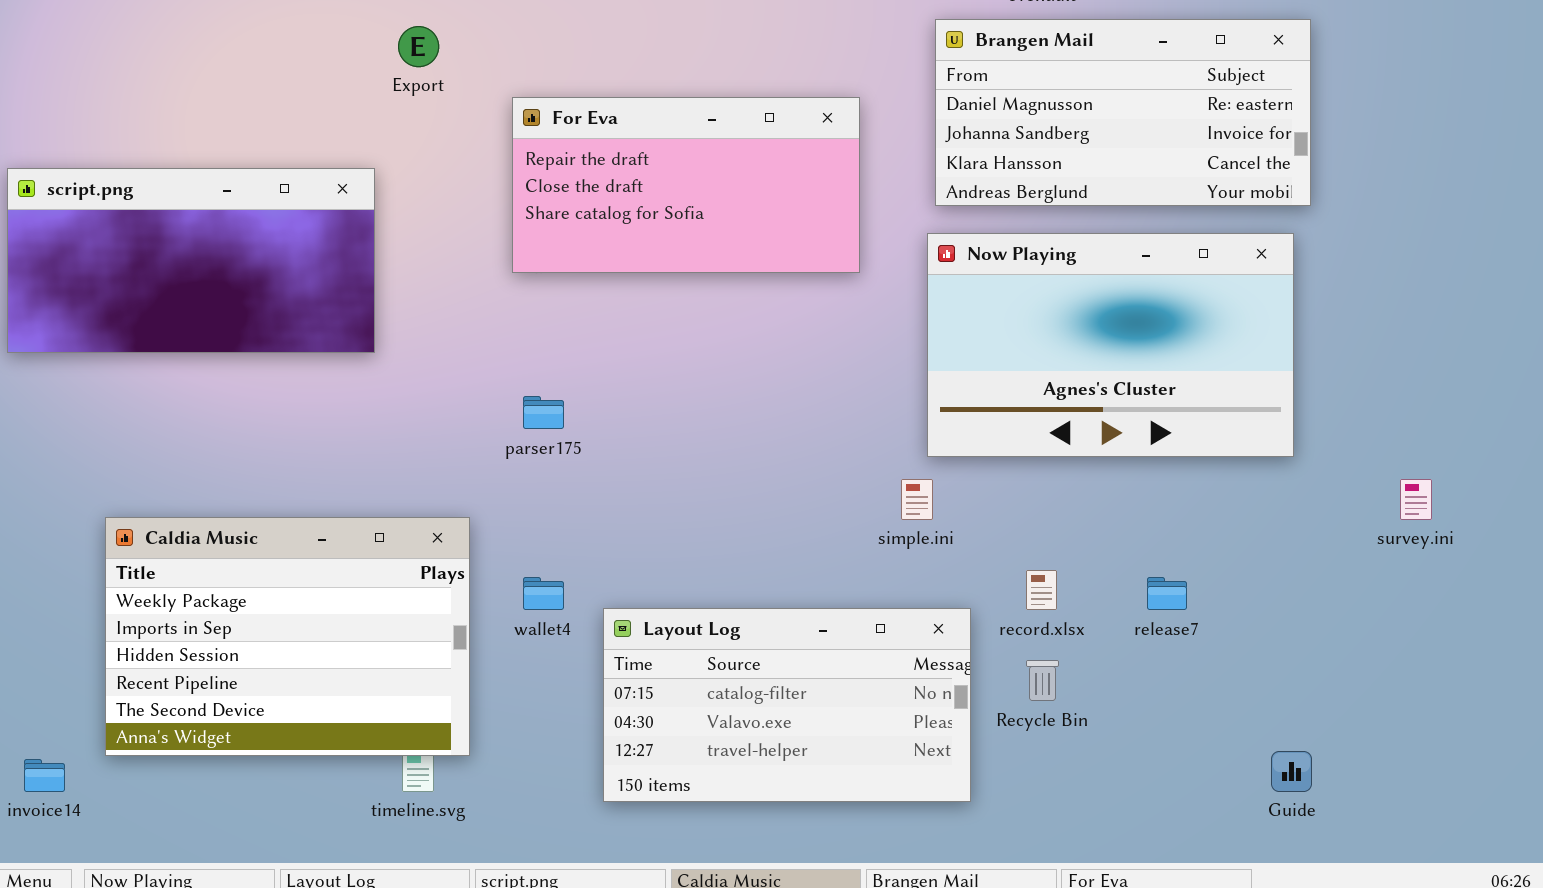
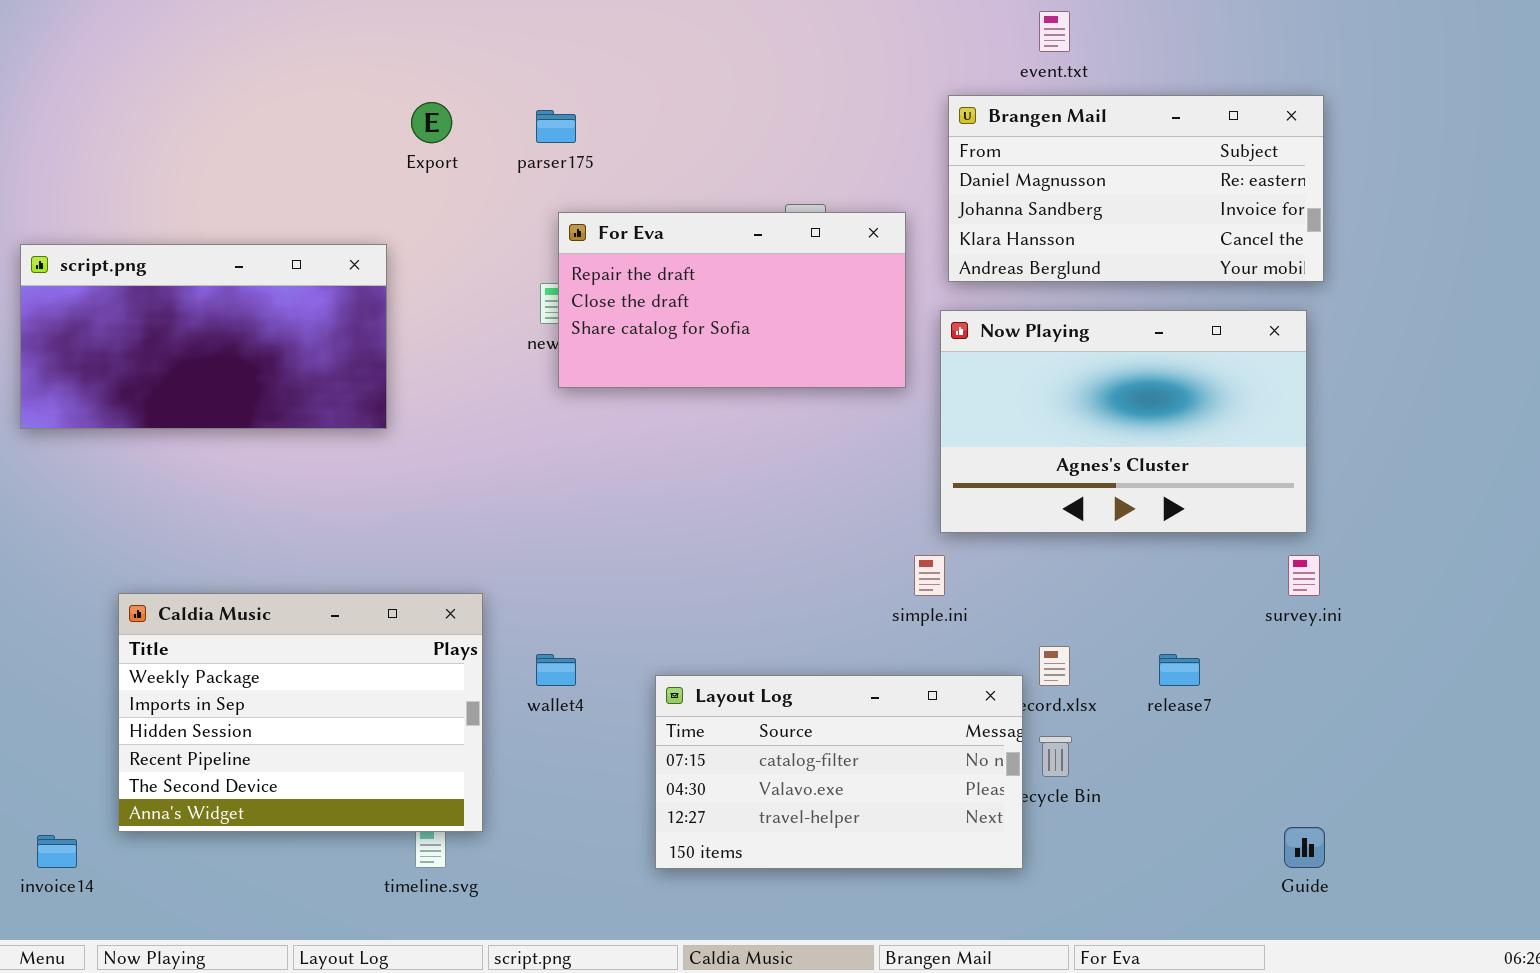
For Eva: [512,97,860,273] -> [558,212,906,388], moved
parser175: [523,396,564,429] -> [536,110,576,143], moved
survey.ini: [1400,479,1432,520] -> [1288,555,1320,596], moved
Layout Log: [603,608,971,802] -> [655,675,1023,869], moved

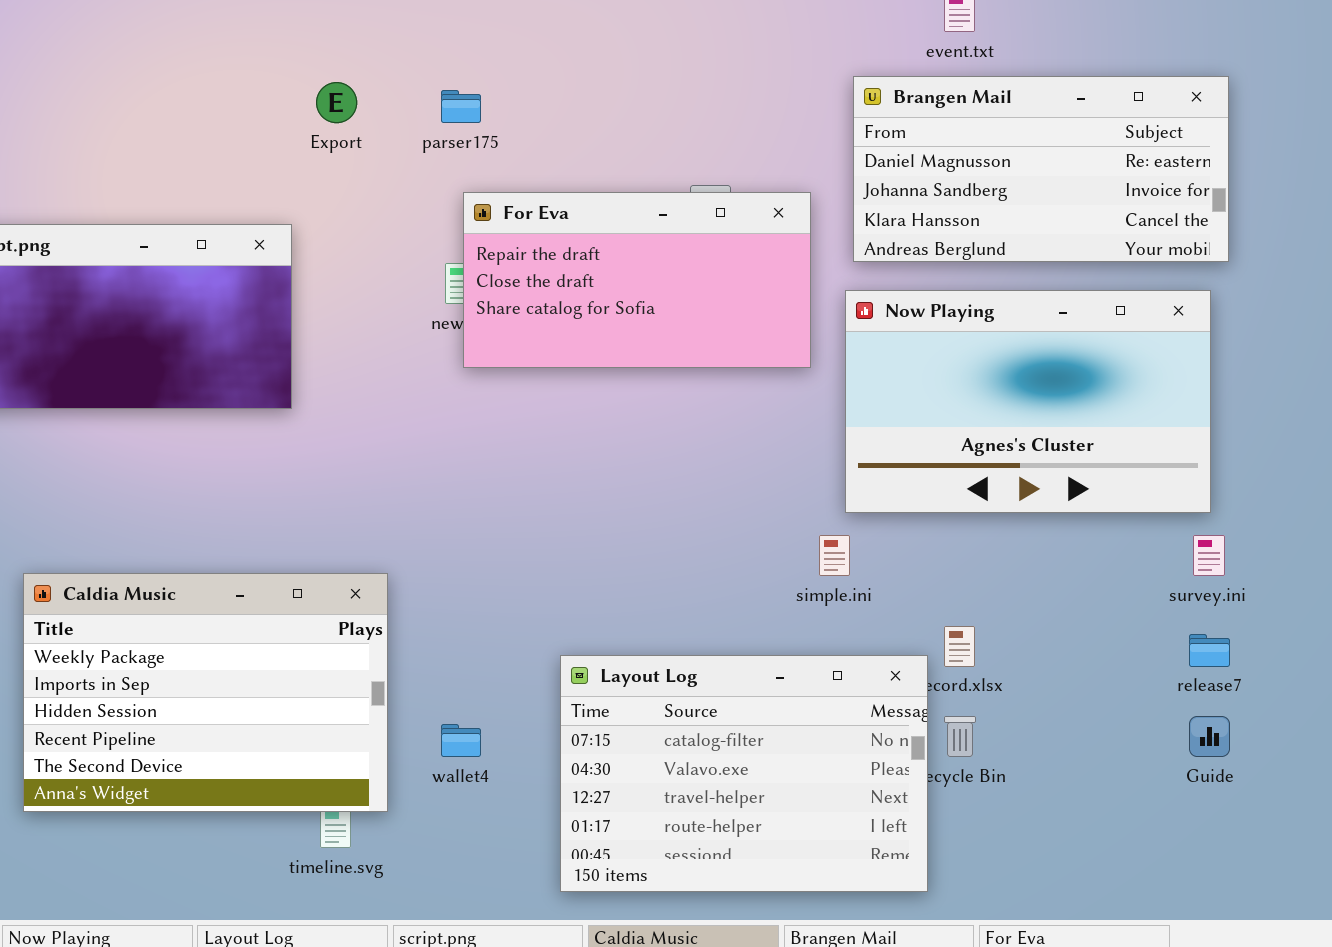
wallet4: [536,654,576,686] -> [441,724,481,757], moved
release7: [1159,654,1200,686] -> [1189,634,1230,667], moved
Layout Log: [655,675,1023,869] -> [560,655,928,892], resized
Guide: [1284,827,1325,868] -> [1189,716,1230,757], moved

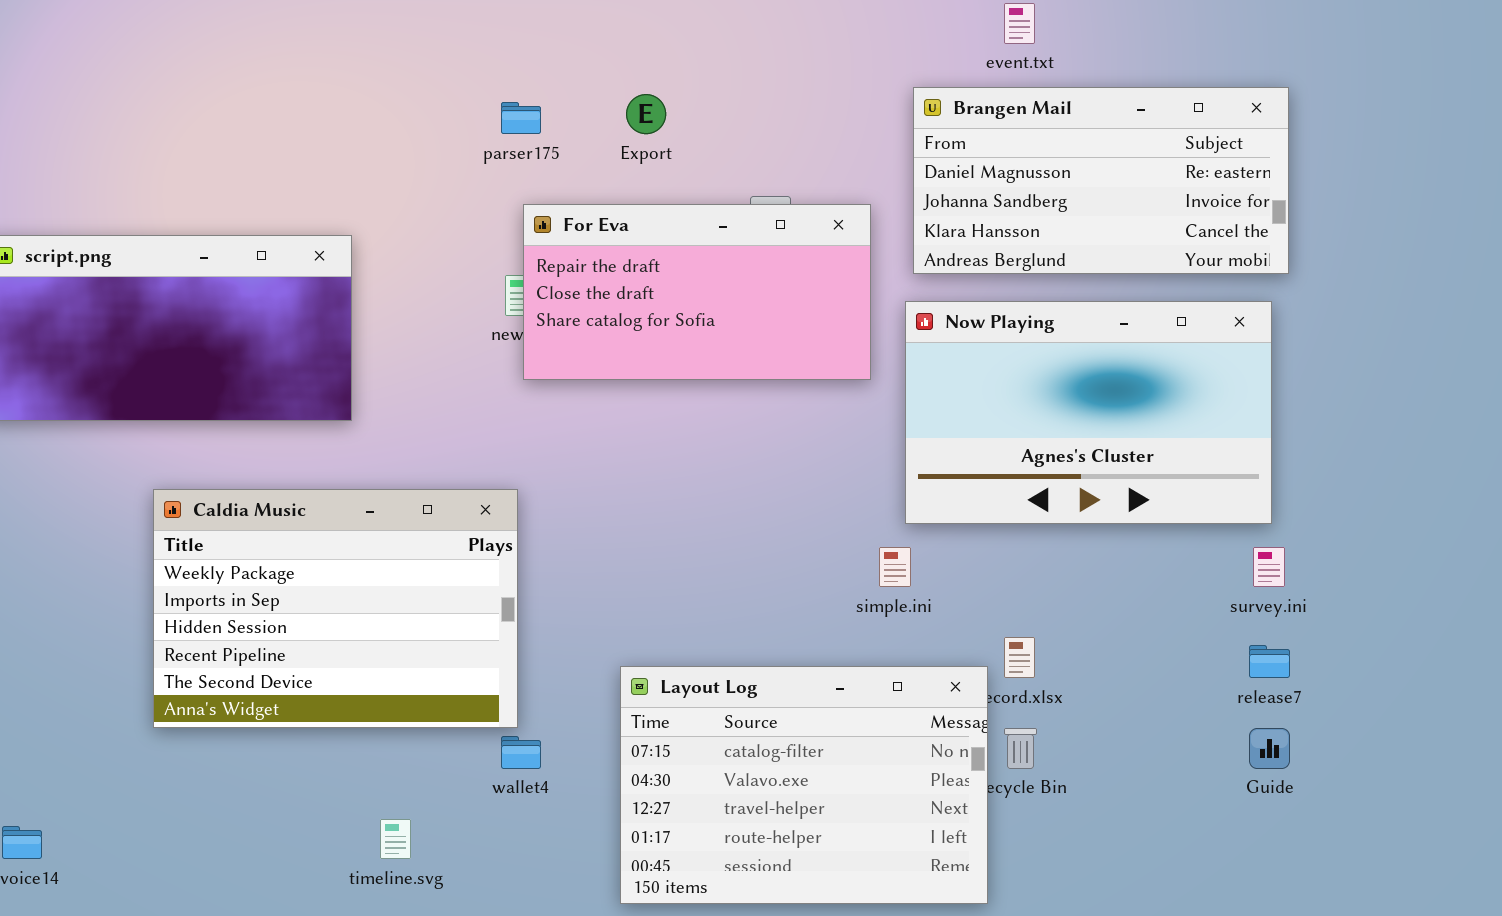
Export: [316,82,357,123] -> [626,94,666,134], moved
Caldia Music: [23,573,388,812] -> [153,489,518,728], moved

